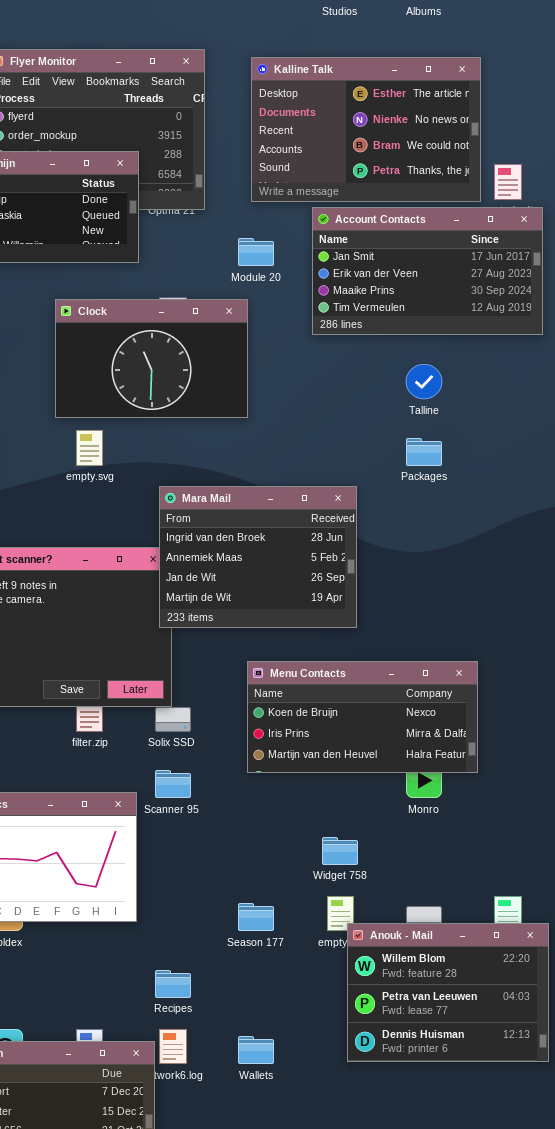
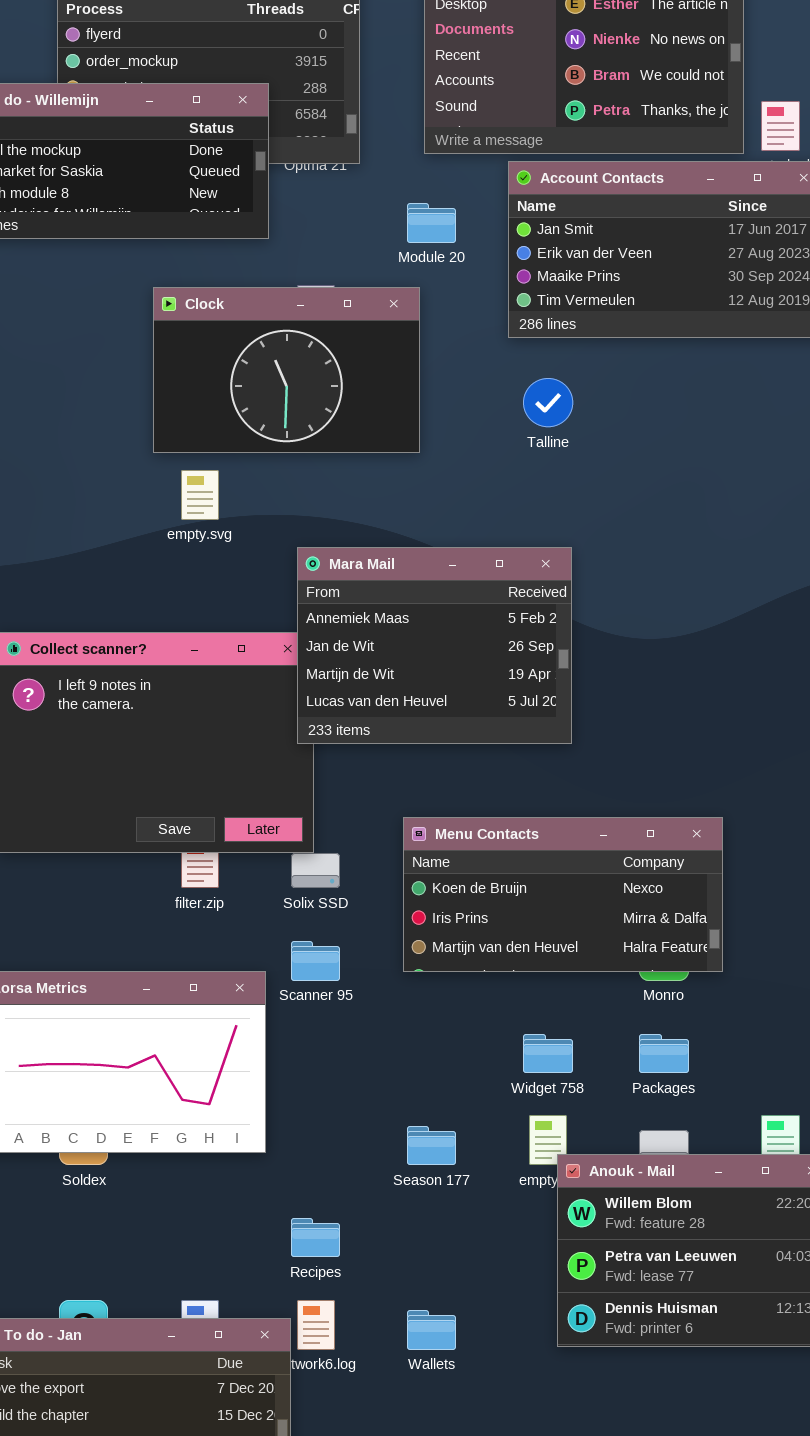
Talline: [406,364,442,399] -> [523,378,573,427], moved
Packages: [406,438,442,466] -> [639,1034,689,1073], moved
Mara Mail: [159,486,357,628] -> [297,547,572,744], scrolled down 1 row
Menu Contacts: [247,661,478,773] -> [403,817,723,972], moved

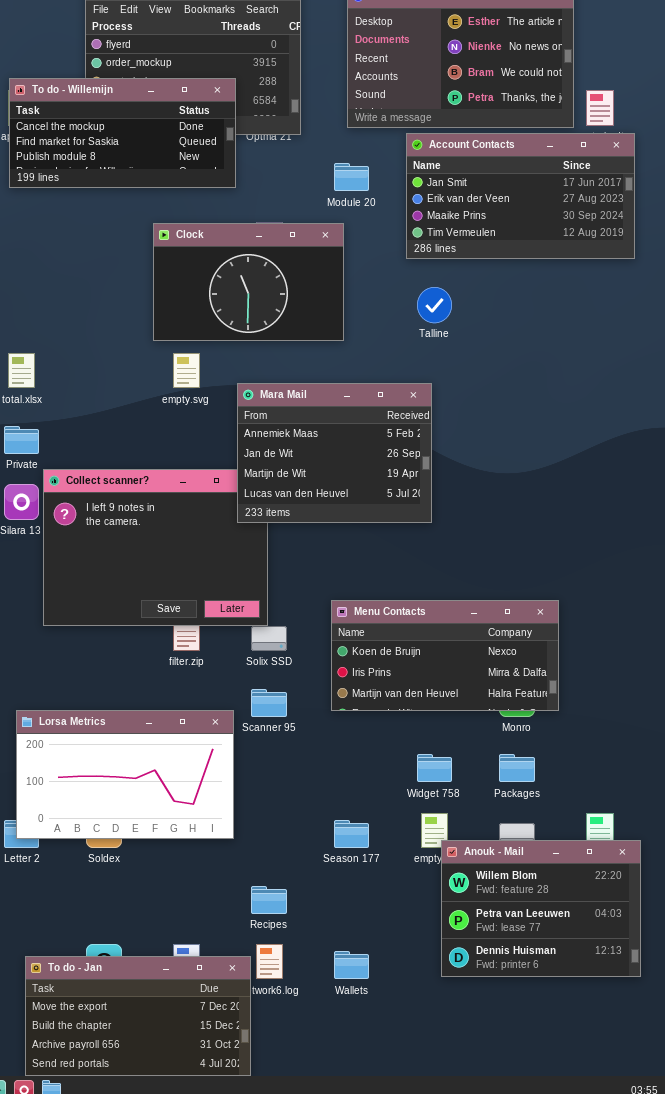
Mara Mail: [297,547,572,744] -> [237,383,432,523], moved

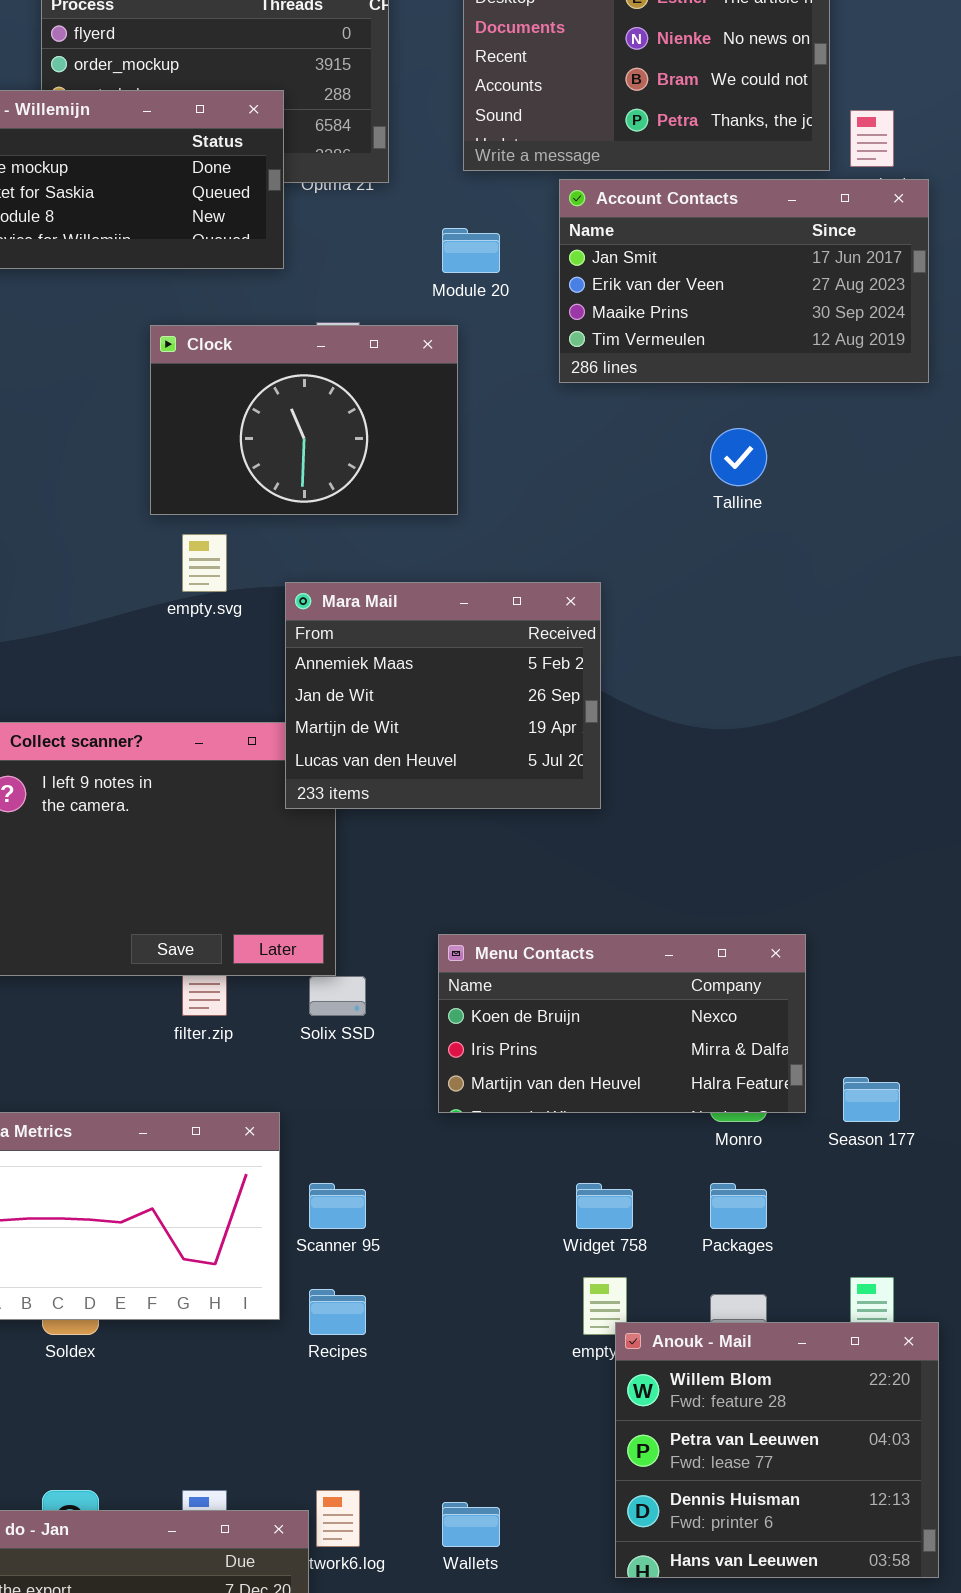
Talline: [417,287,452,323] -> [710,428,767,486], moved
Scanner 95: [251,689,287,717] -> [309,1183,366,1229], moved
Season 177: [334,820,369,848] -> [843,1077,900,1122], moved
Anouk - Mail: [441,840,641,977] -> [615,1322,939,1578], resized
Recipes: [251,886,287,914] -> [309,1289,366,1335], moved

